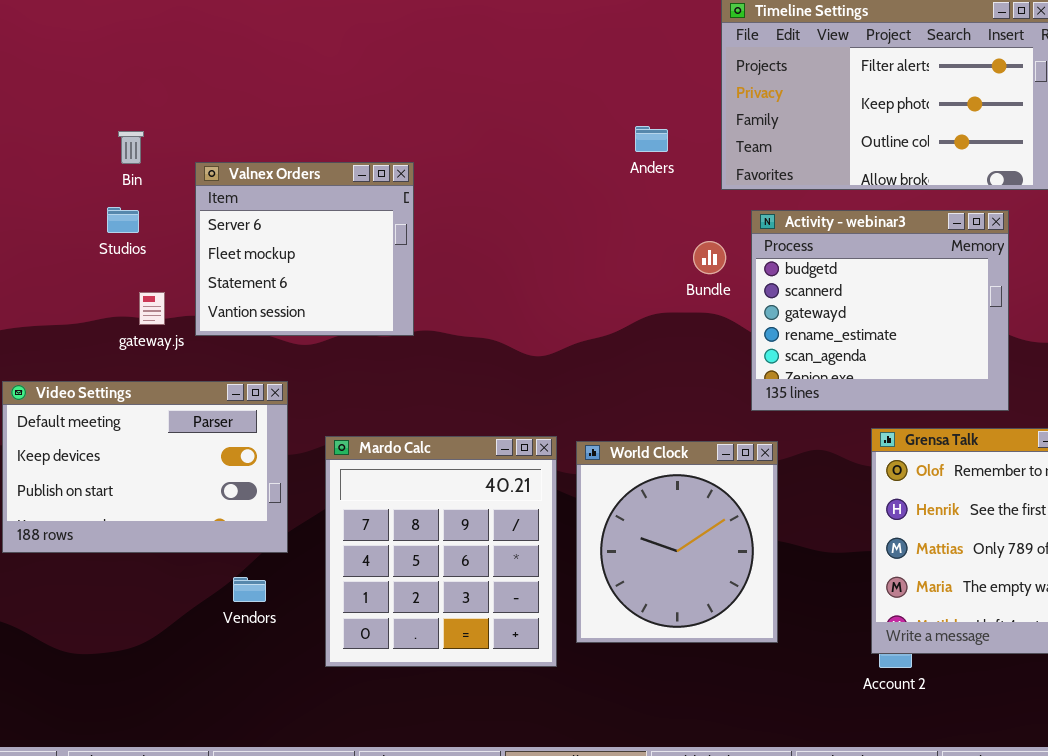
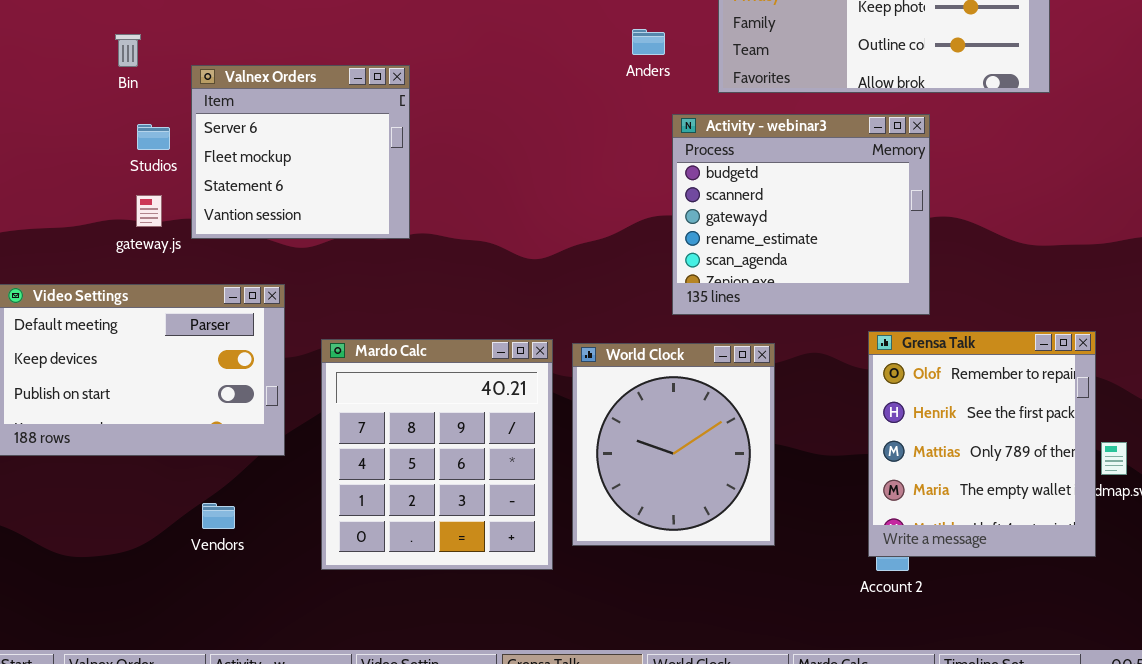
Studios: [107,207,139,233] -> [137,124,170,150], moved
Activity - webinar3: [751,210,1009,411] -> [672,114,930,315], moved
Vendors: [233,577,266,602] -> [202,503,235,529], moved

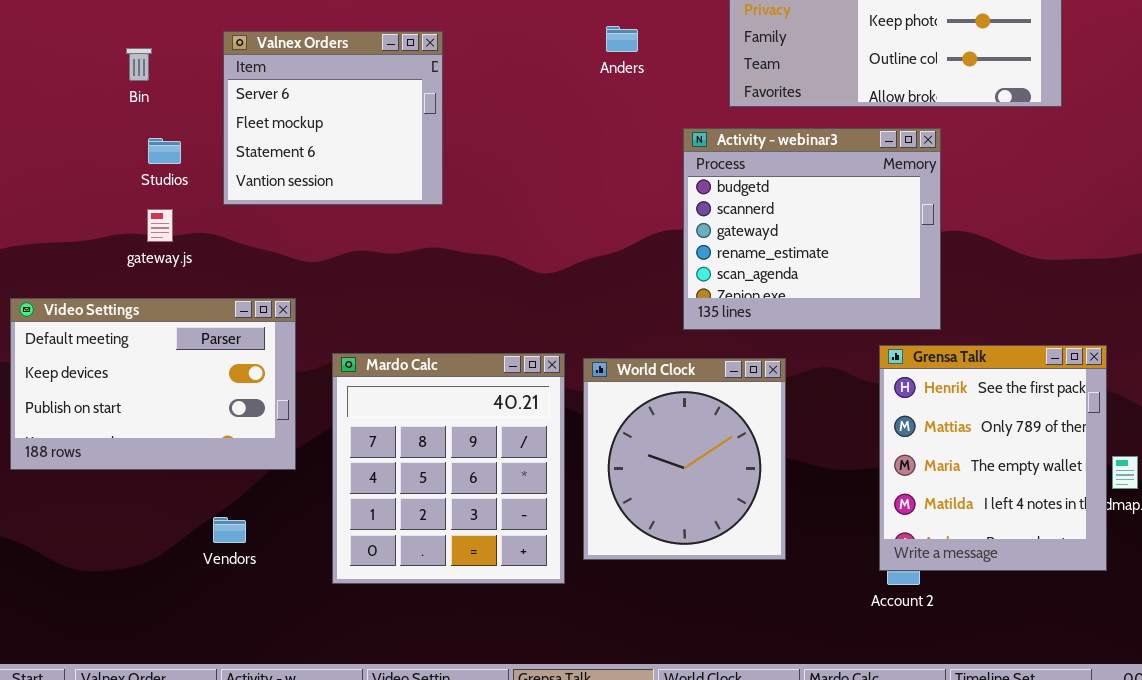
Anders: [632,29,665,55] -> [606,26,638,52], moved
Valnex Orders: [191,65,410,239] -> [223,31,443,205], moved
Grensa Talk: [868,331,1096,557] -> [879,345,1107,571], scrolled down 1 row

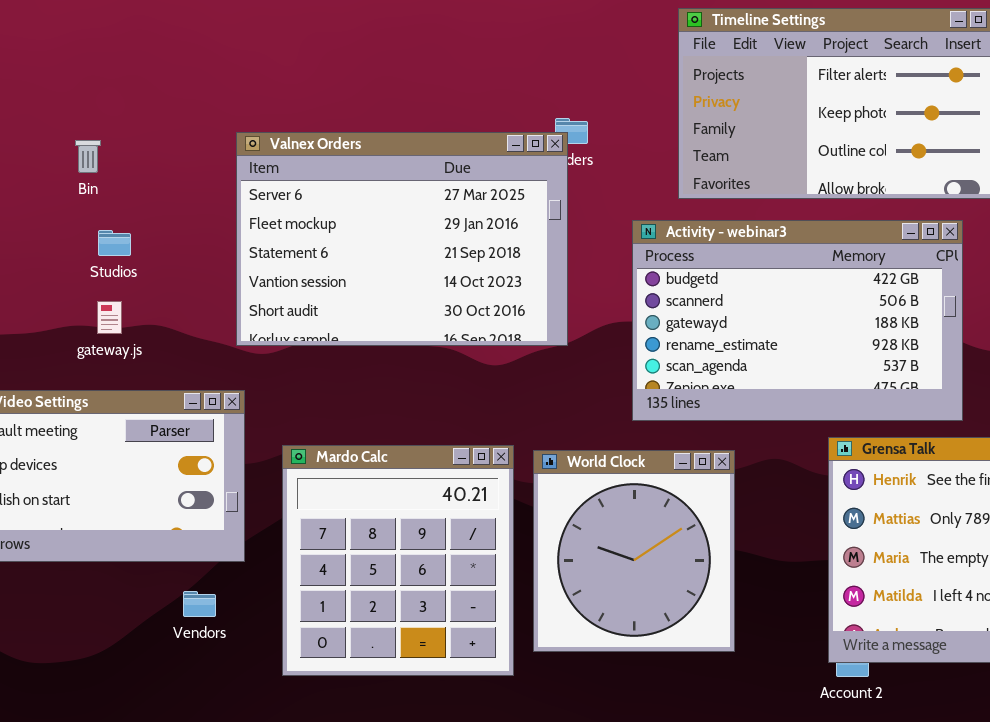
Valnex Orders: [223,31,443,205] -> [236,132,568,346], moved, resized
Activity - webinar3: [683,128,941,330] -> [632,220,963,421], resized
Vendors: [213,517,246,543] -> [183,591,216,617], moved

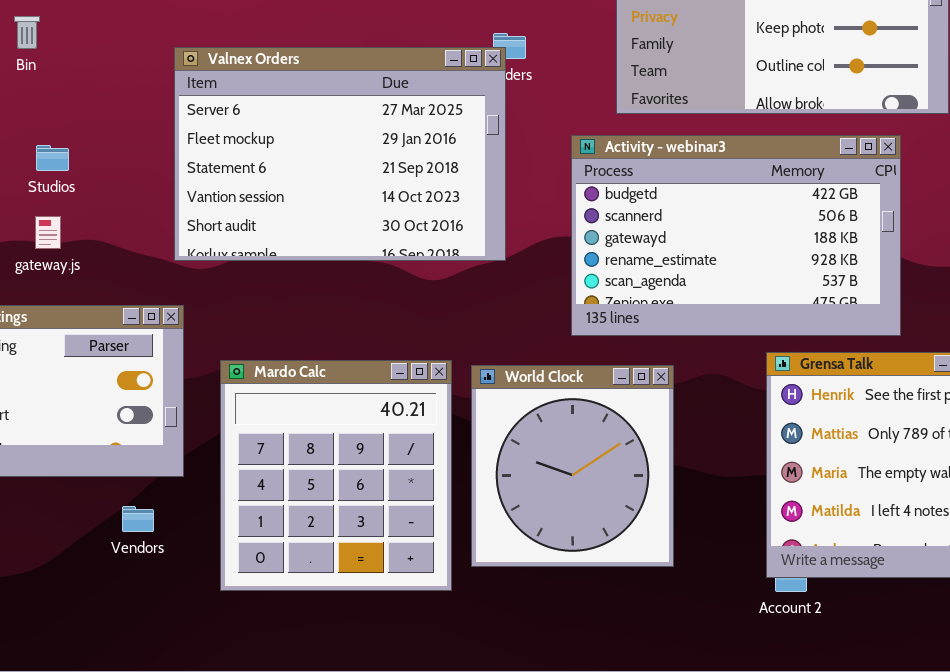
Bin: [75,140,101,173] -> [14,16,40,49], moved

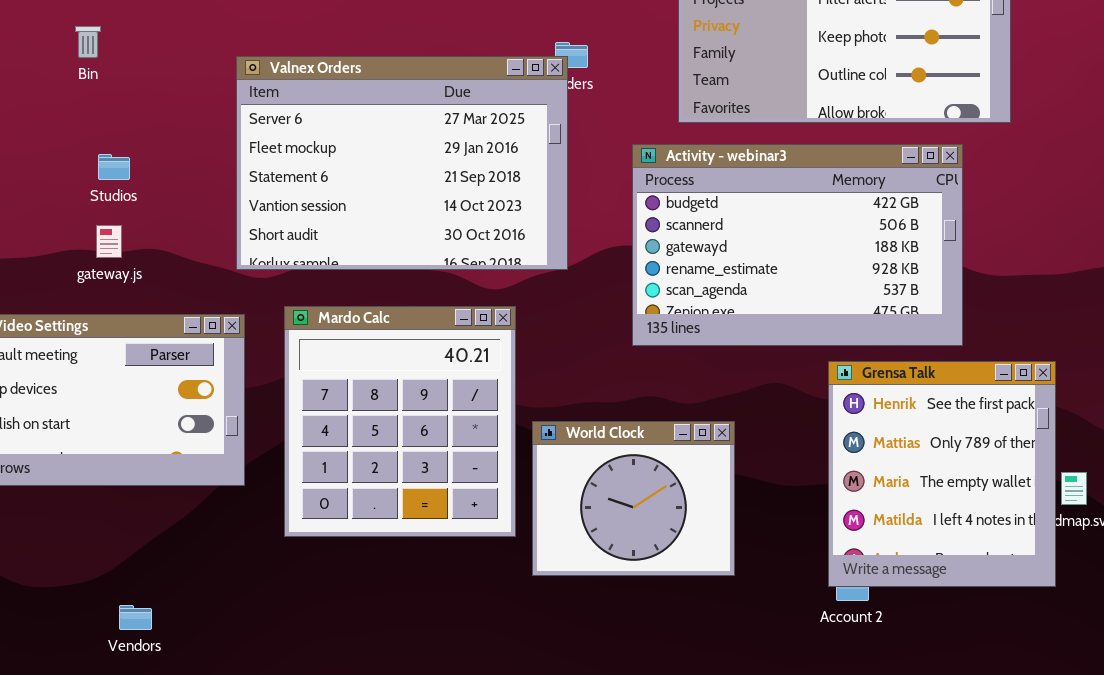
Mardo Calc: [220,360,452,591] -> [284,306,516,537], moved
World Clock: [471,365,674,567] -> [532,421,735,576], resized
Vendors: [122,506,154,532] -> [119,605,152,630], moved

